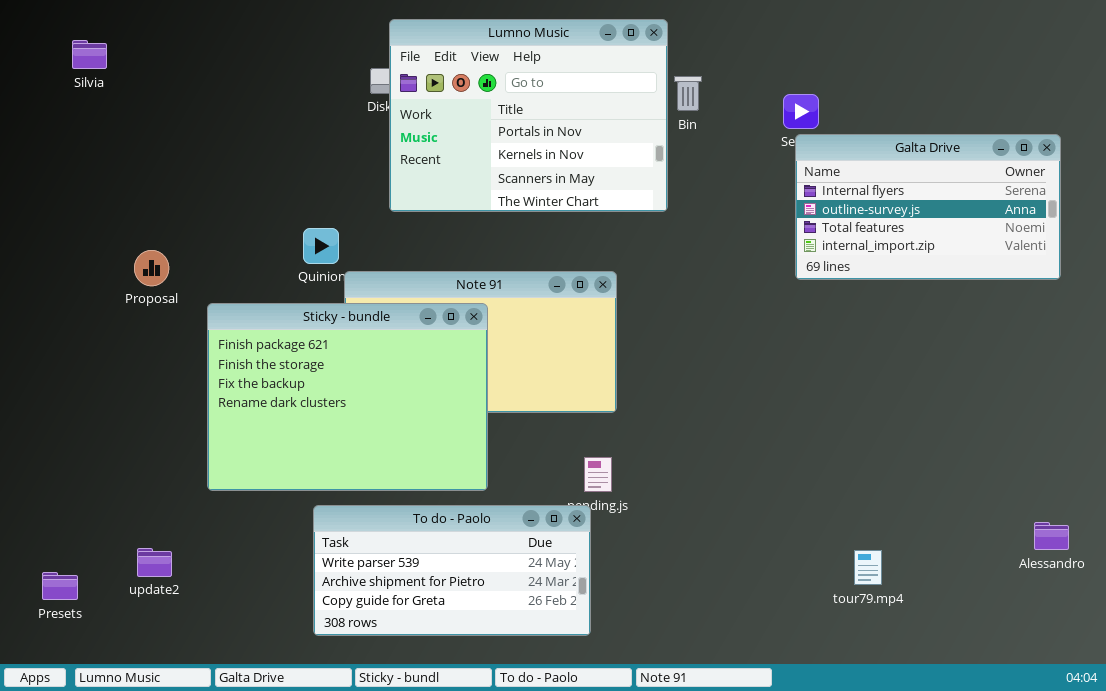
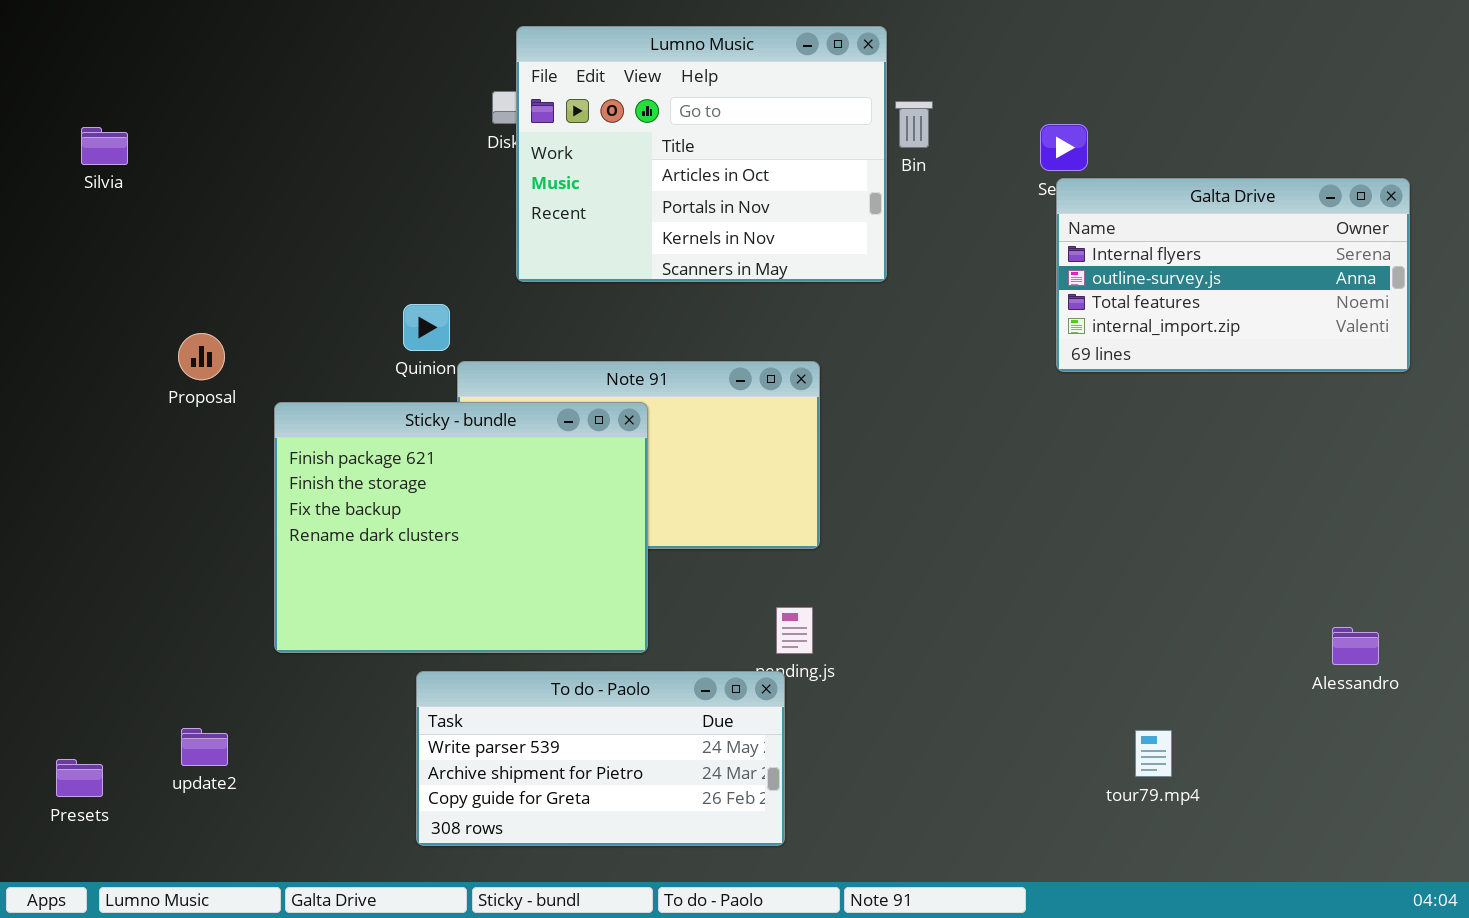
Lumno Music: [389,19,668,212] -> [516,26,887,282], scrolled up 1 row
Silvia: [72,40,107,69] -> [81,127,128,165], moved
Alessandro: [1034,522,1069,550] -> [1332,627,1379,665], moved

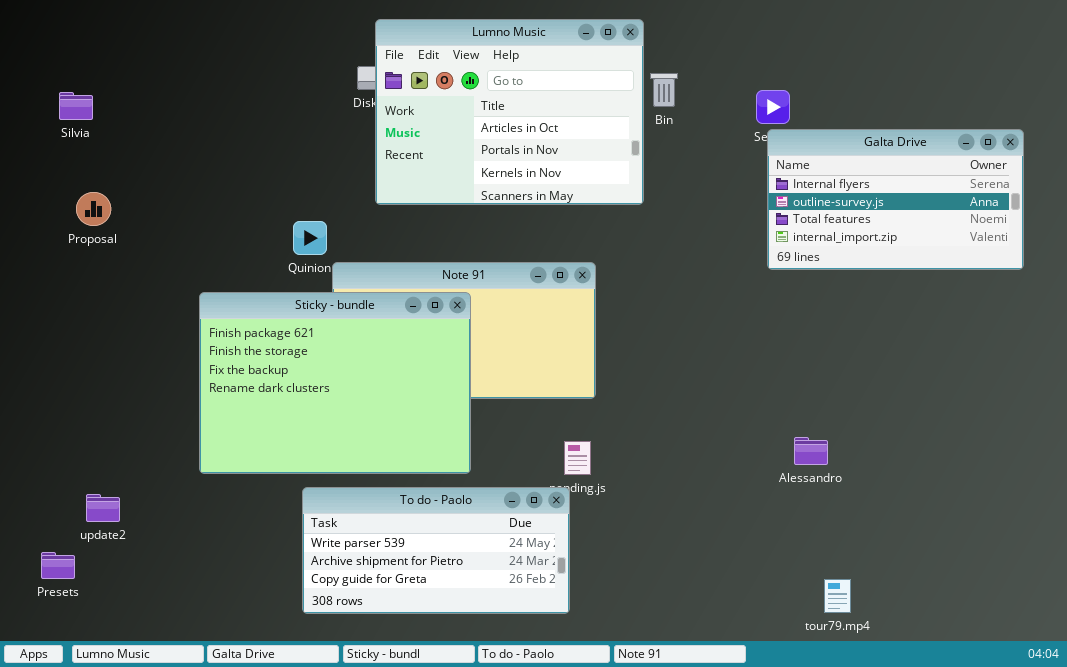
Proposal: [178,333,225,380] -> [76,192,111,226], moved
Alessandro: [1332,627,1379,665] -> [794,437,828,465], moved
update2: [181,728,228,766] -> [86,494,120,522], moved
tour79.mp4: [1135,730,1172,777] -> [824,579,851,613], moved

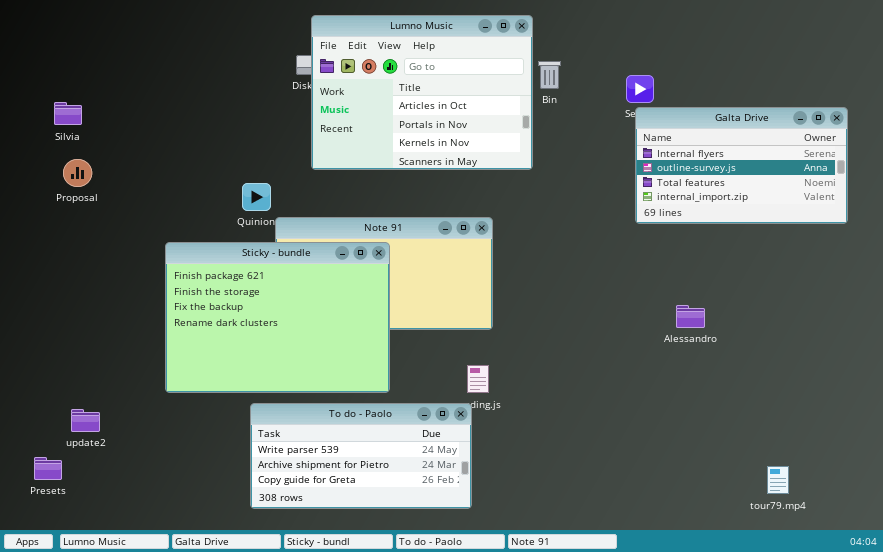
Silvia: [59,92,93,120] -> [54,102,82,125], moved
Alessandro: [794,437,828,465] -> [676,305,705,328], moved
tour79.mp4: [824,579,851,613] -> [767,466,789,494], moved

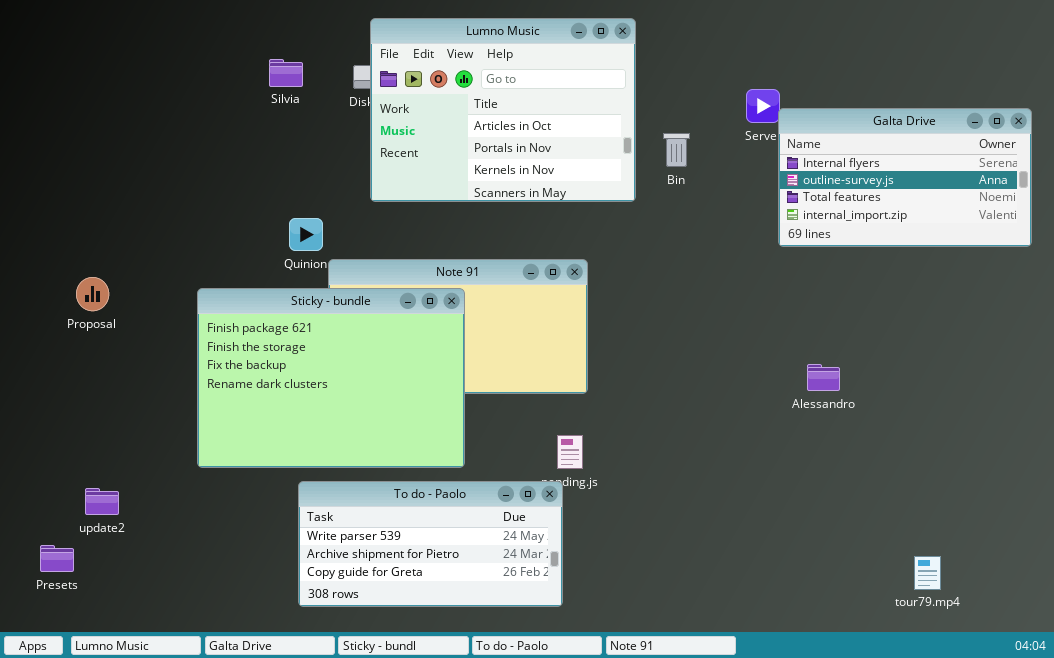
Bin: [538,61,561,89] -> [663,133,690,167], moved
Silvia: [54,102,82,125] -> [269,59,303,87], moved
Galta Drive: [635,107,848,224] -> [778,108,1032,247], moved
Proposal: [63,159,92,187] -> [76,277,109,311], moved

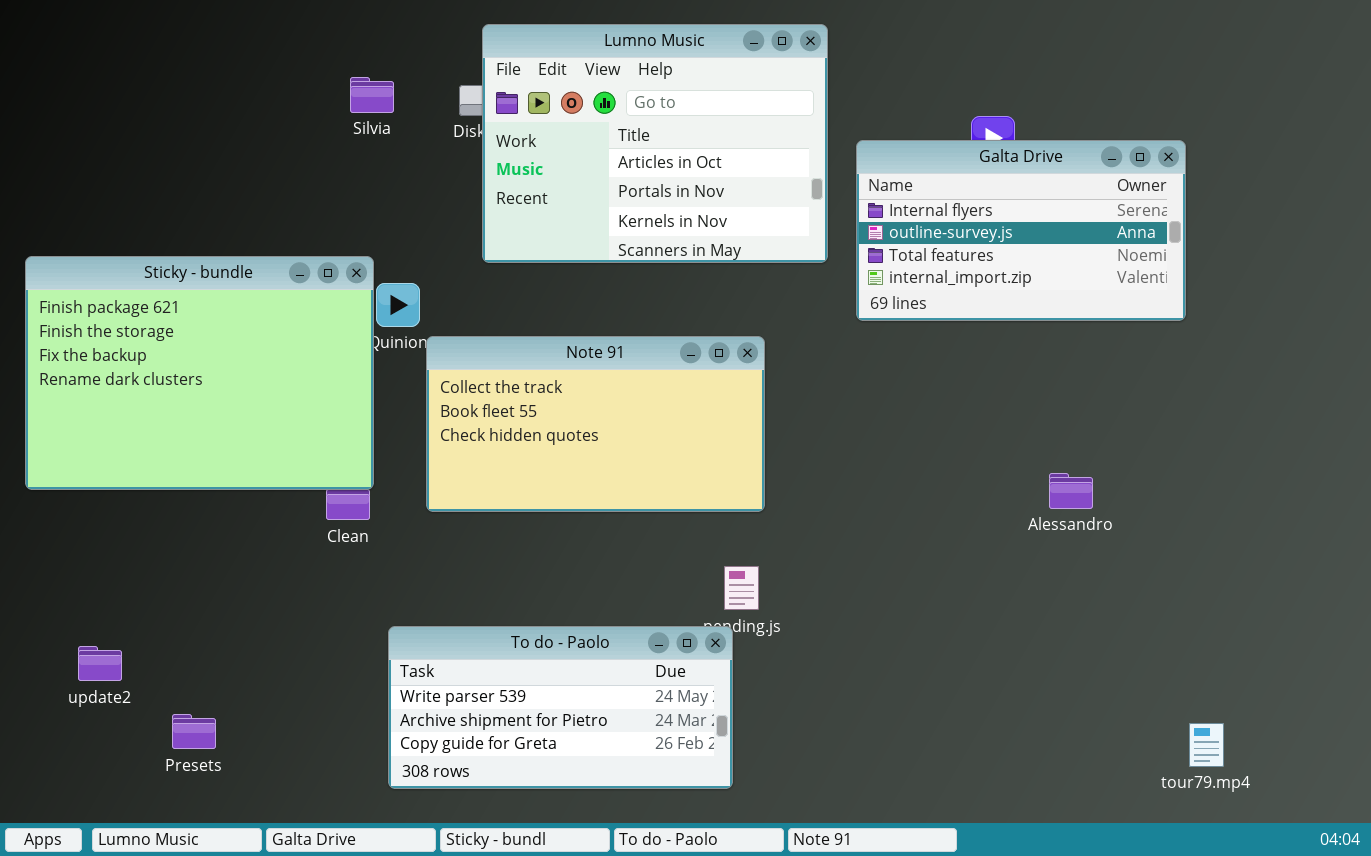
Galta Drive: [778,108,1032,247] -> [856,140,1186,321], moved
Sticky - bundle: [197,288,465,468] -> [25,256,374,490], moved
update2: [85,488,119,515] -> [78,646,122,681], moved
Presets: [40,545,74,572] -> [172,714,216,749], moved

